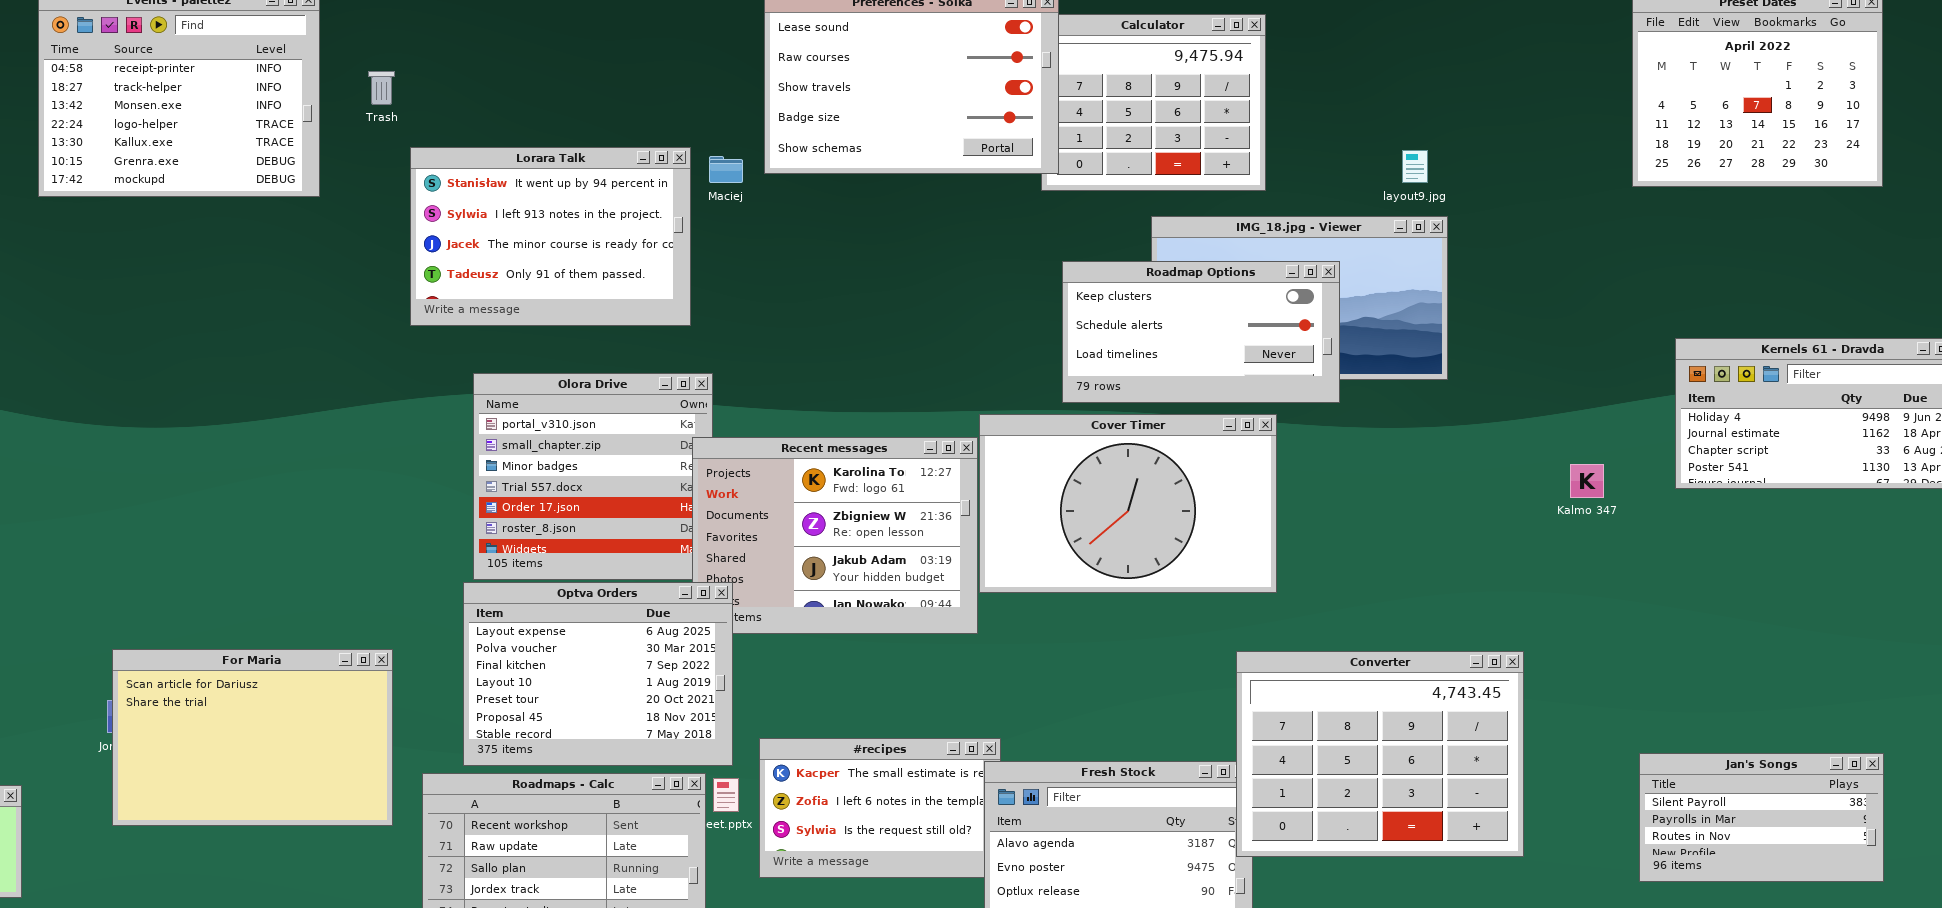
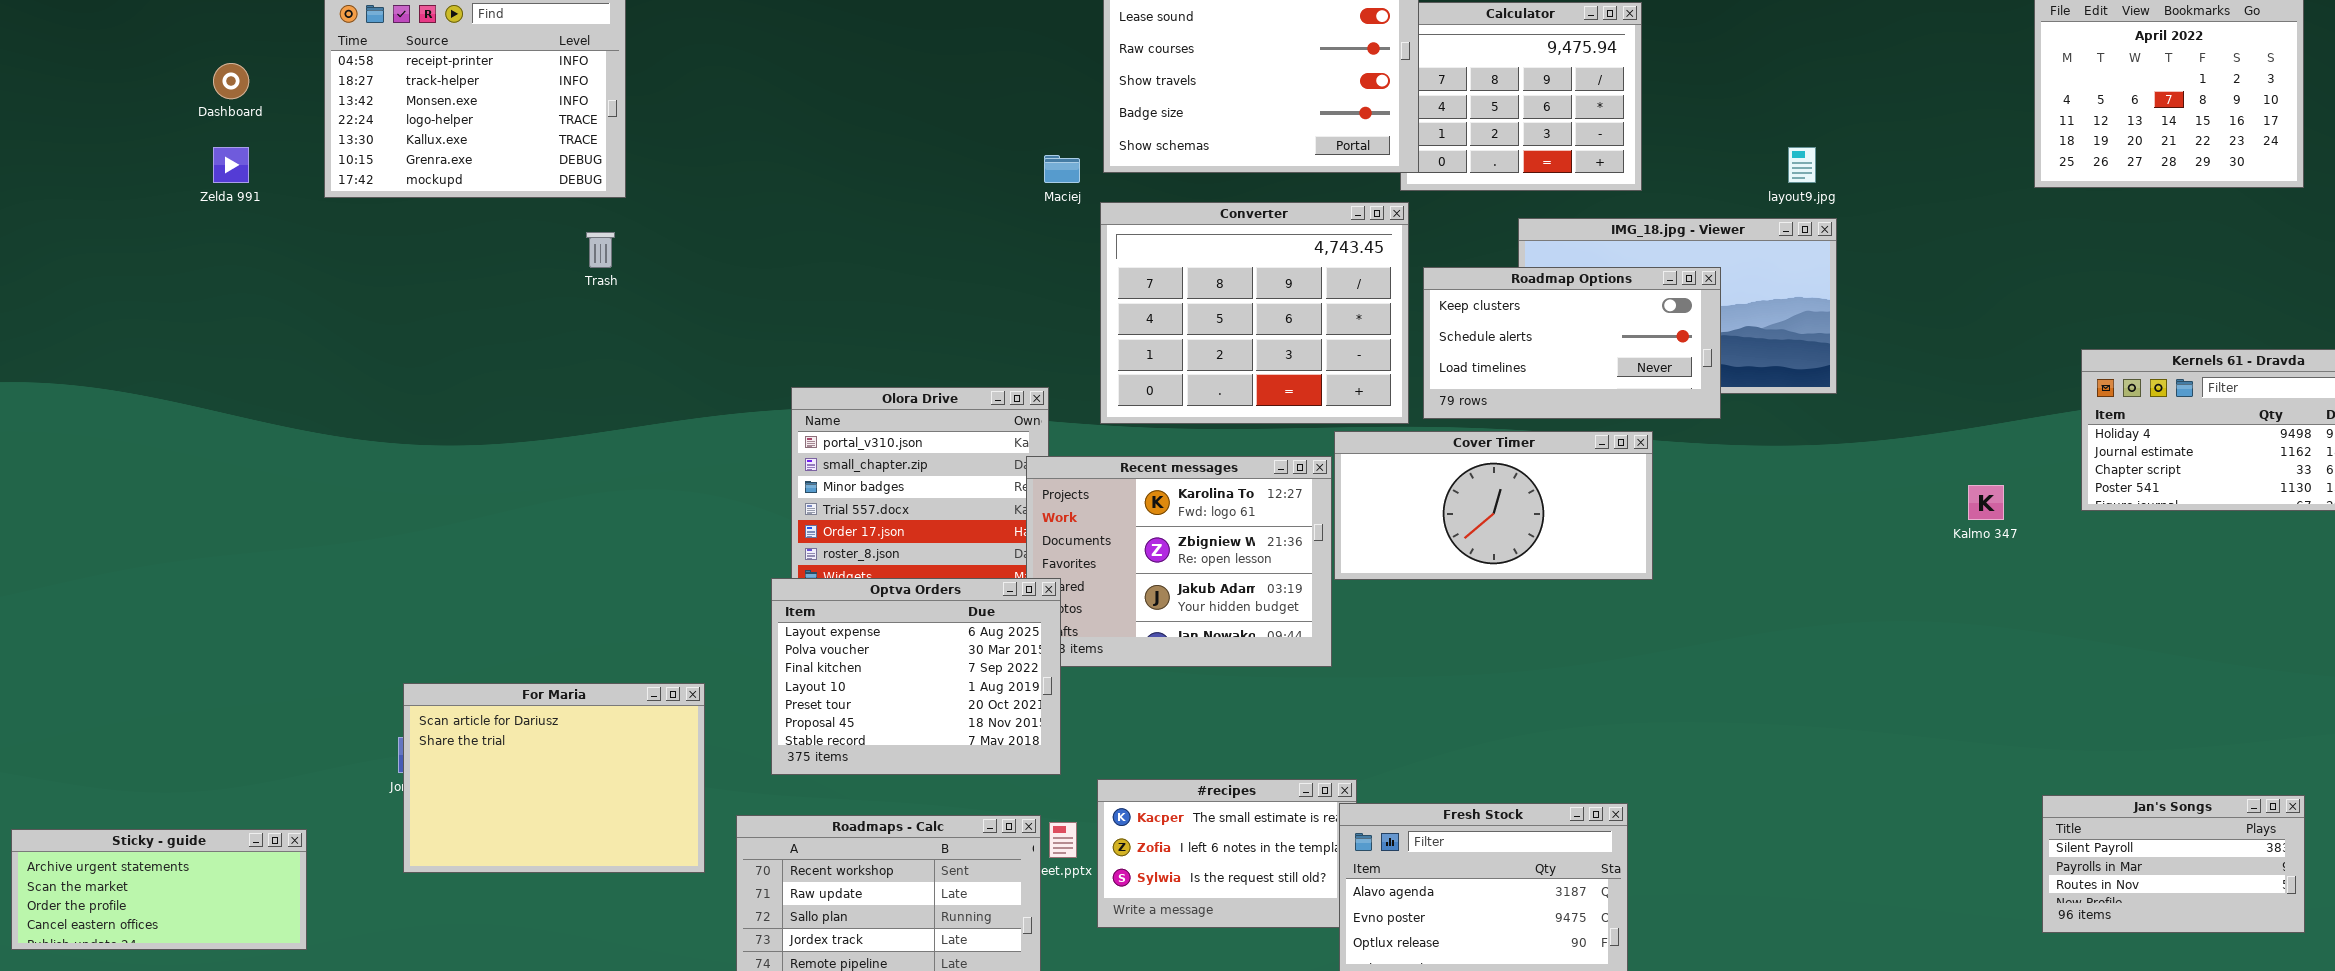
Trash: [368,71,395,105] -> [586,232,615,268], moved
Lorara Talk: [410,147,691,326] -> none, closed
Cover Timer: [979,414,1277,593] -> [1334,431,1653,580], resized
Optva Orders: [463,582,733,766] -> [771,578,1061,775], moved
Converter: [1236,651,1524,857] -> [1100,202,1409,424], moved

